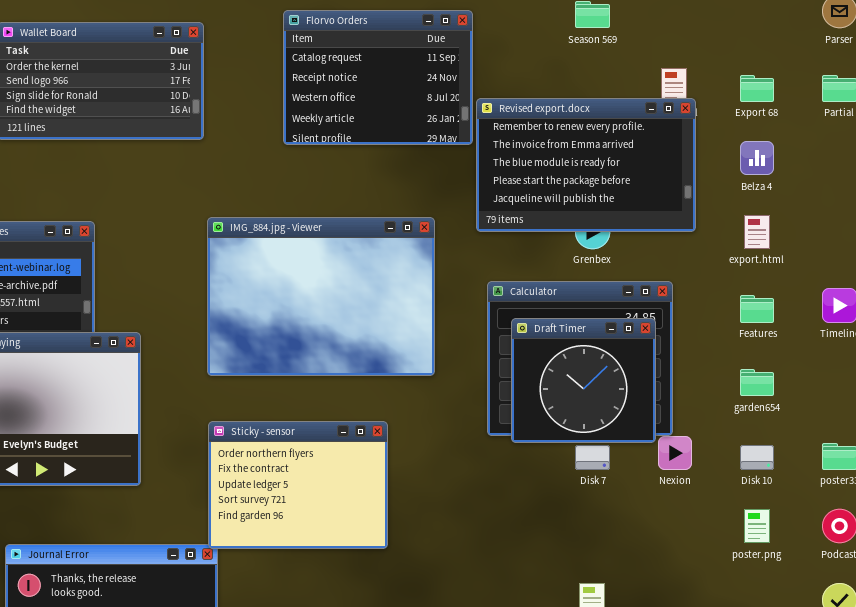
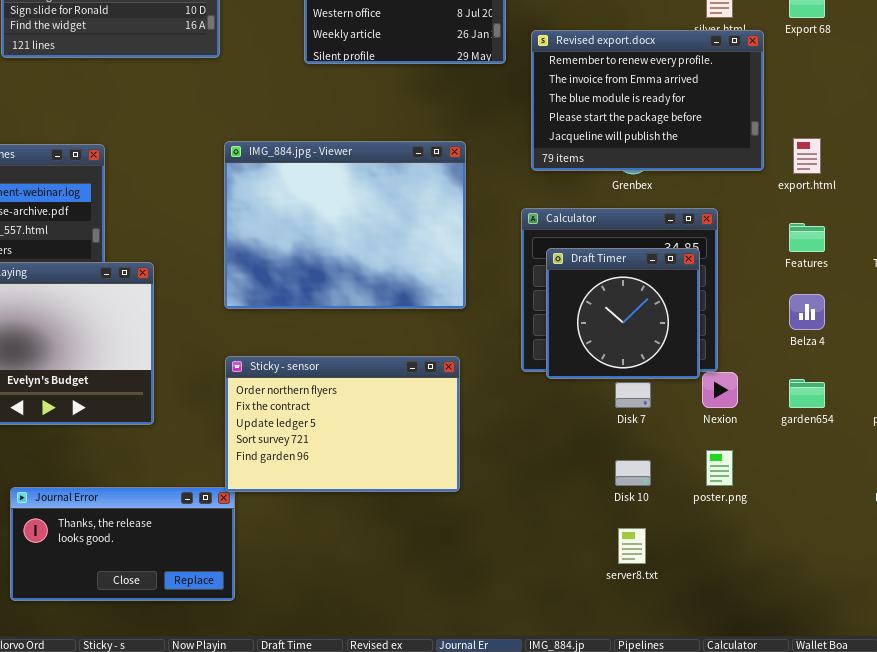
Revised export.docx: [476,98,696,232] -> [531,30,764,171], moved
Belza 4: [740,141,774,175] -> [789,294,825,330], moved
garden654: [740,369,774,396] -> [789,379,825,408], moved
Sticky - sensor: [208,421,388,549] -> [225,356,460,492], resized
Disk 10: [740,445,774,470] -> [615,460,651,486], moved
poster.png: [744,509,770,543] -> [706,450,733,486], moved

